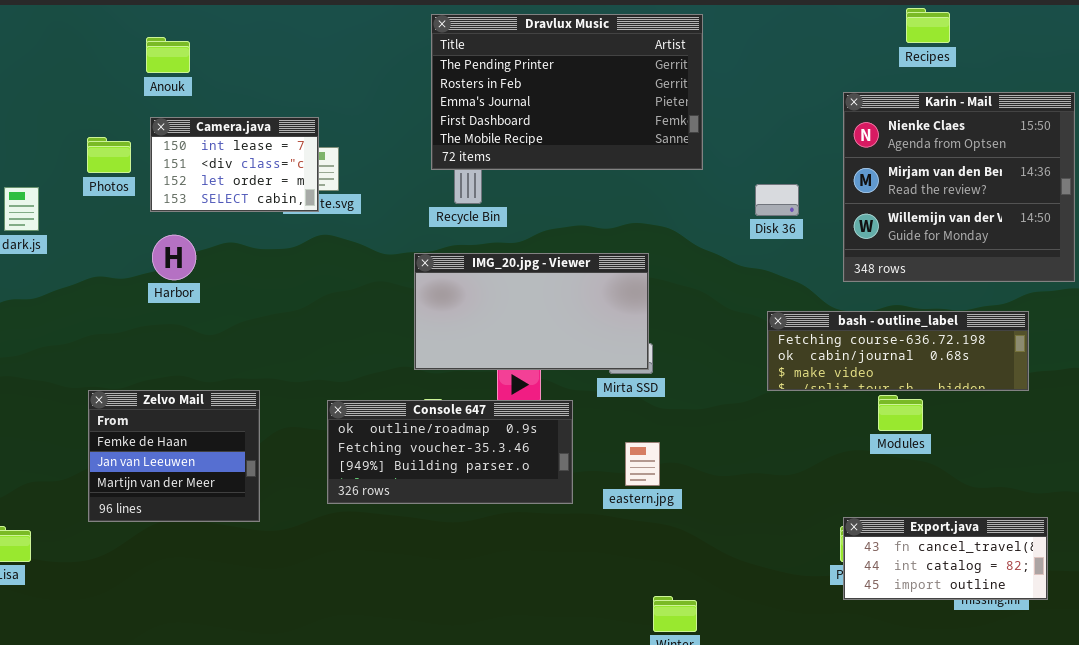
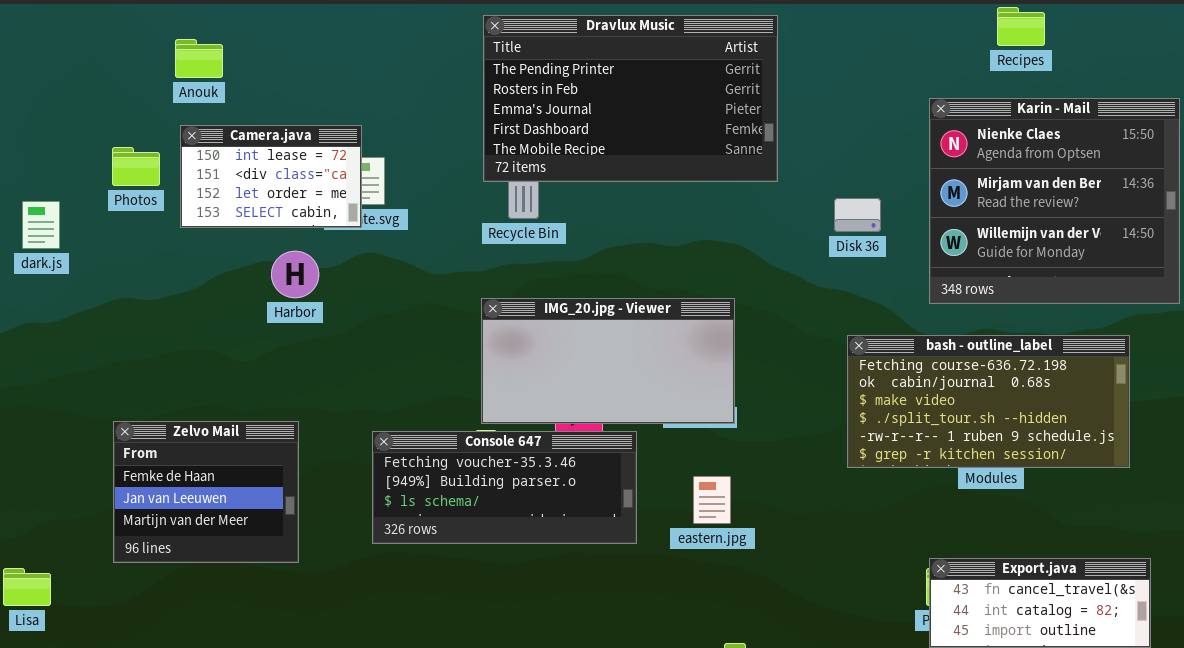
Harbor: [152,235,196,280] -> [271,251,319,298], moved
IMG_20.jpg - Viewer: [414,253,649,370] -> [481,298,735,424], moved
bash - outline_label: [767,311,1029,391] -> [847,335,1130,468], resized
Console 647: [327,400,573,504] -> [372,431,637,544], scrolled down 1 row

